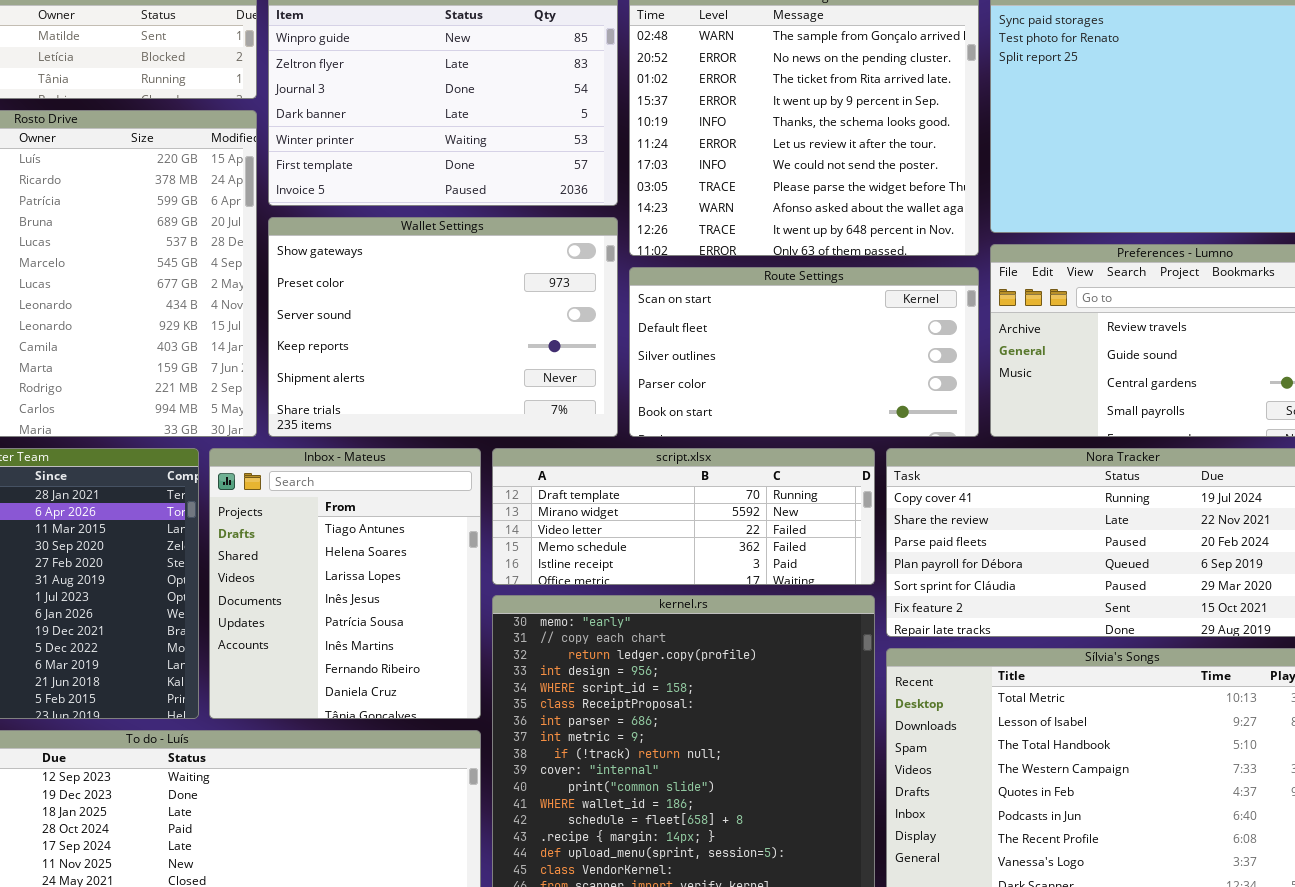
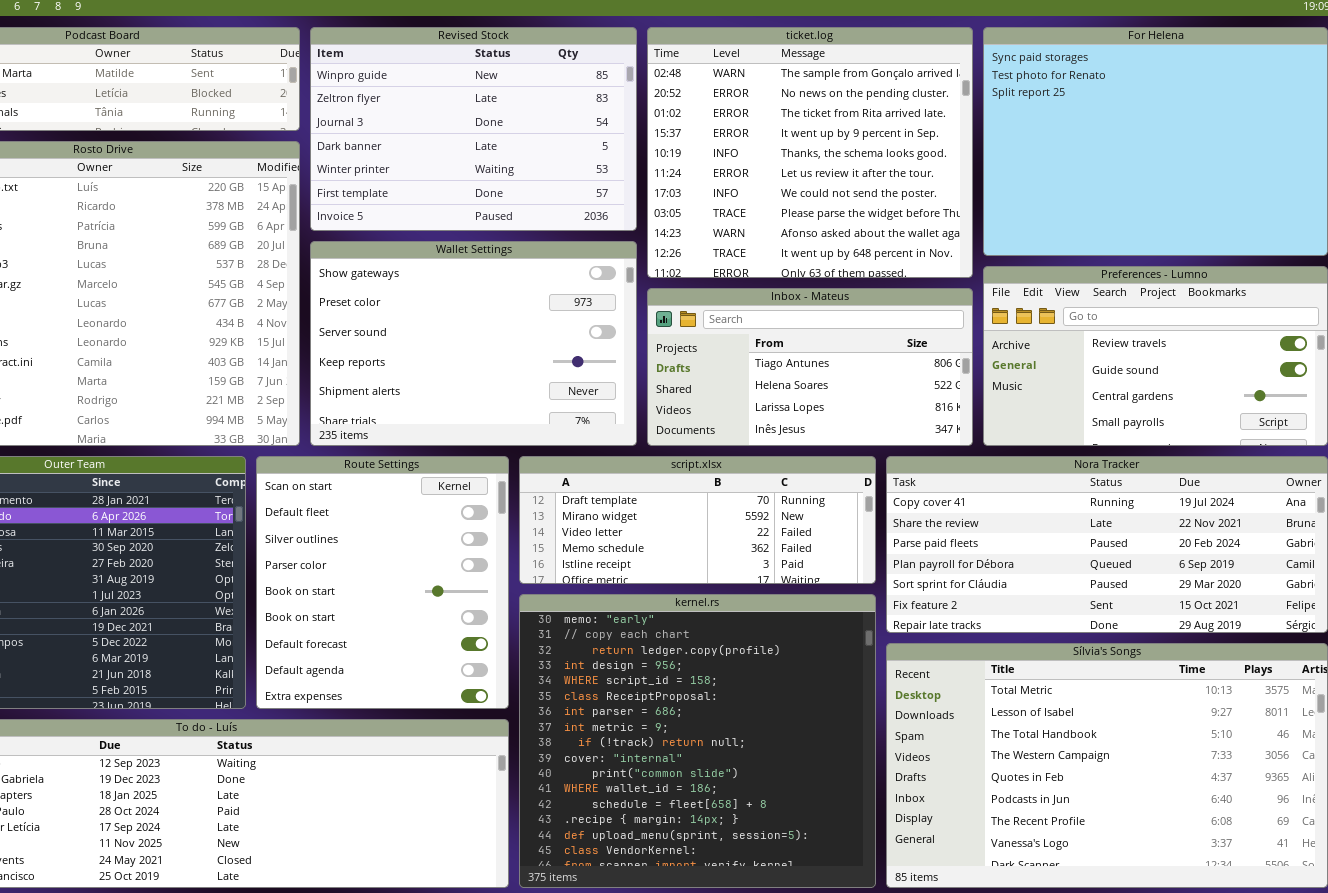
Route Settings: [629,267,979,437] -> [256,456,509,709], moved, resized
Inbox - Mateus: [209,448,481,719] -> [647,288,973,446], moved, resized

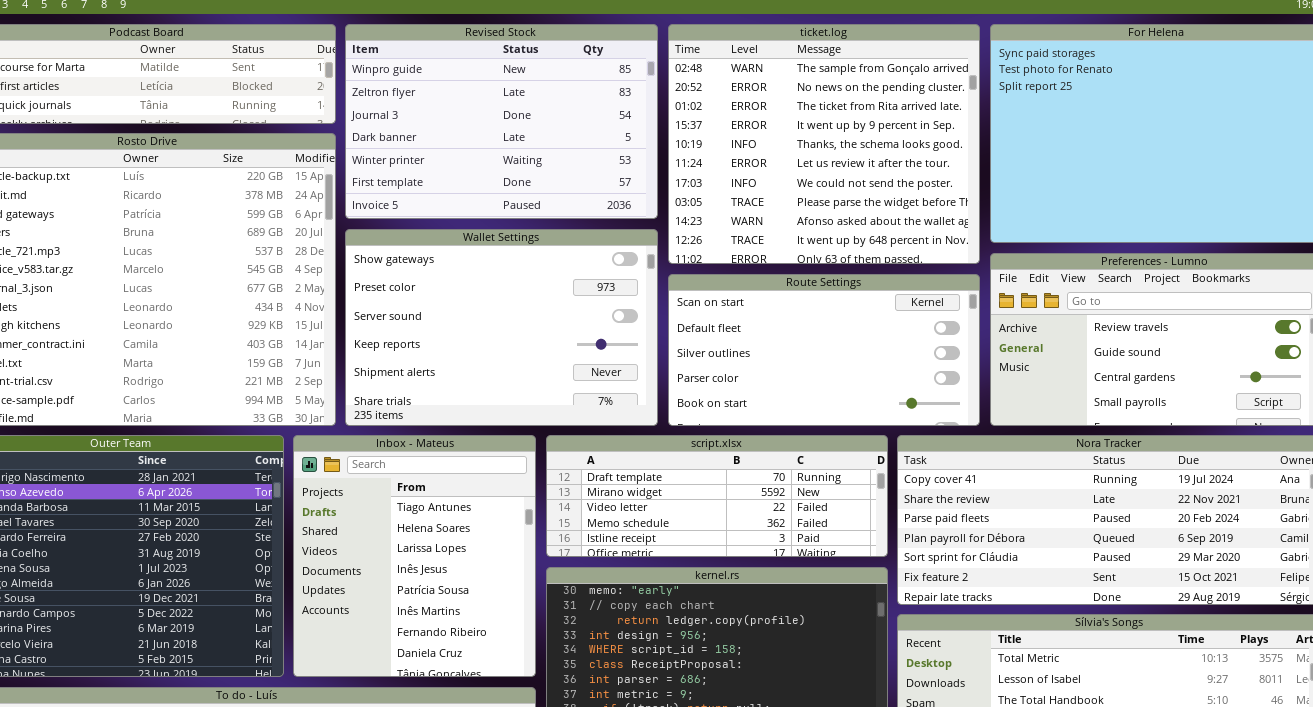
Inbox - Mateus: [647,288,973,446] -> [293,435,536,677], moved, resized
Route Settings: [256,456,509,709] -> [668,274,980,426], moved, resized

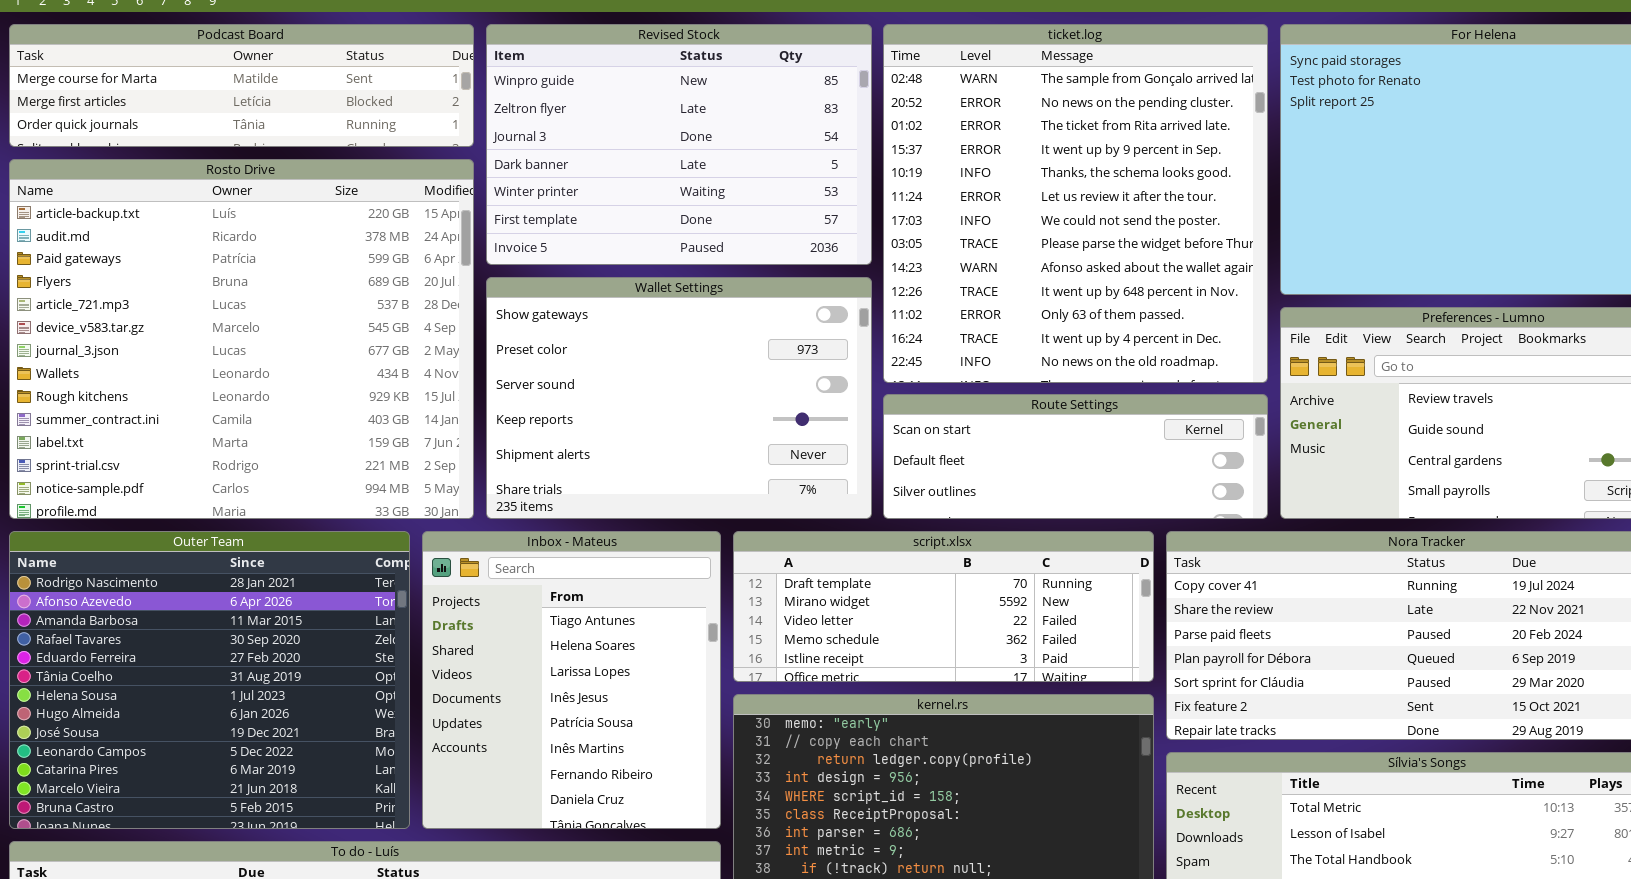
ticket.log: [668,24,980,264] -> [883,24,1268,383], resized
Route Settings: [668,274,980,426] -> [883,394,1268,519], resized

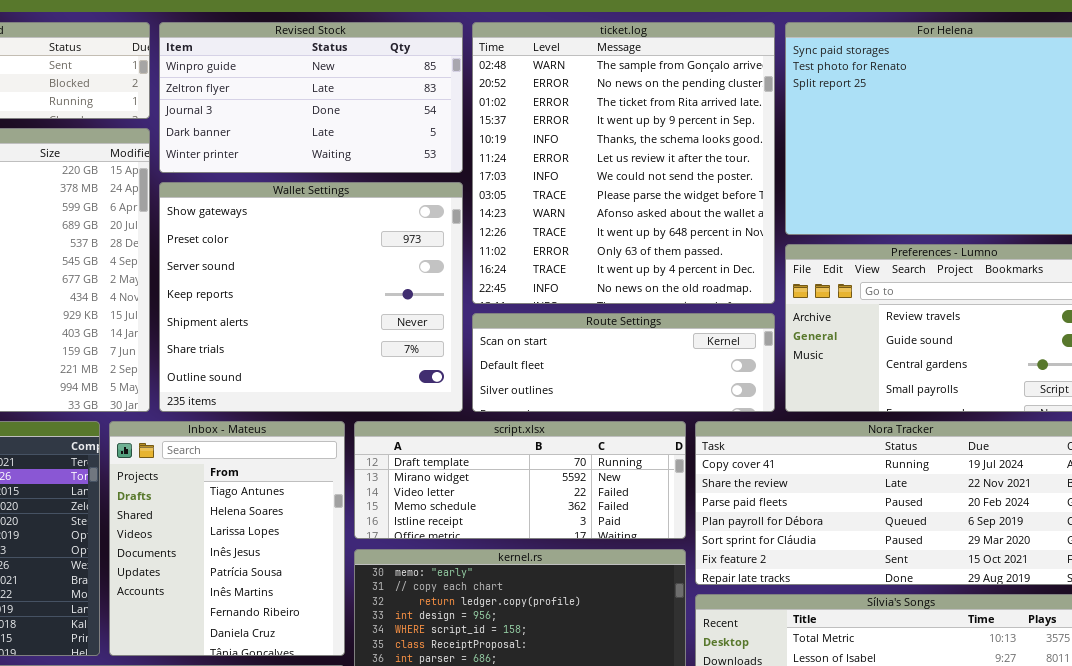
Revised Stock: [486,24,872,265] -> [159,22,463,173], resized
Wallet Settings: [486,277,872,519] -> [159,182,463,412], resized

